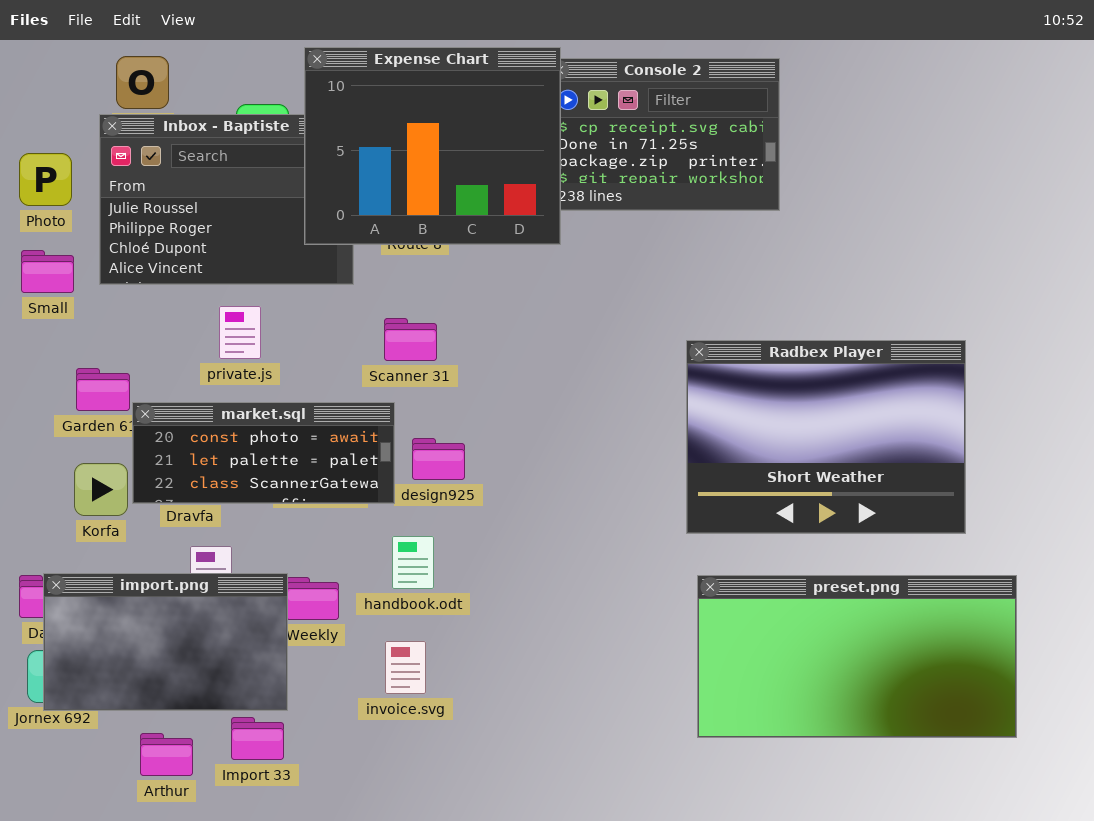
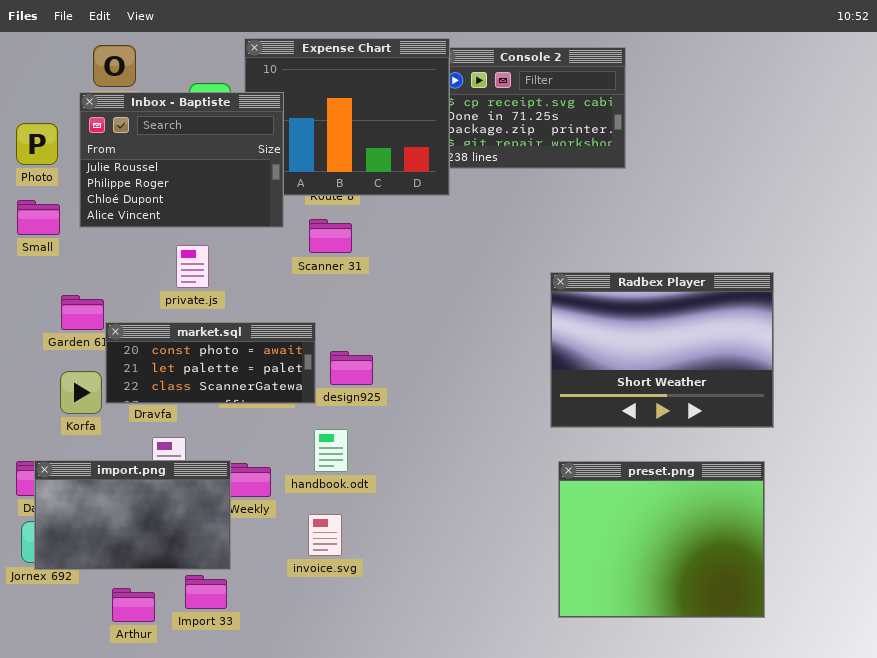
Inbox - Baptiste: [99,114,354,285] -> [79,92,284,228], raised
Scanner 31: [384,318,437,361] -> [309,219,352,253], moved
preset.png: [697,575,1017,738] -> [558,461,765,618], resized

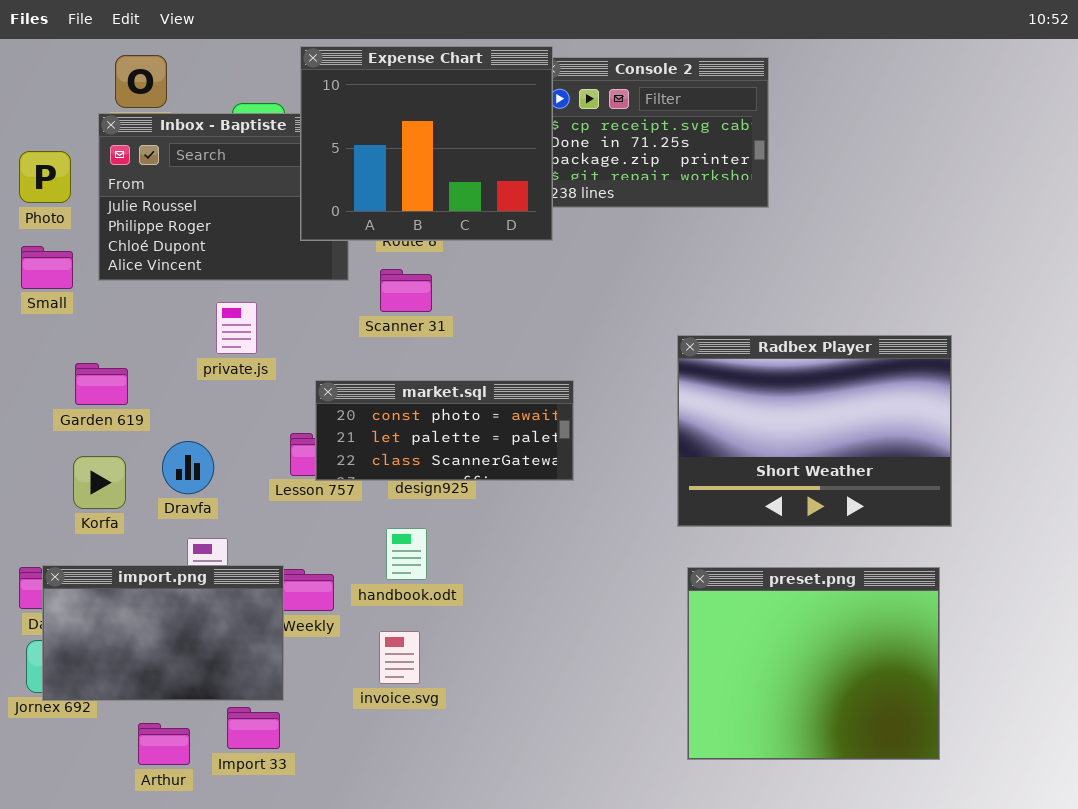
Expense Chart: [244,38,450,196] -> [300,46,553,241], raised
market.sql: [105,322,316,404] -> [315,380,574,481], moved

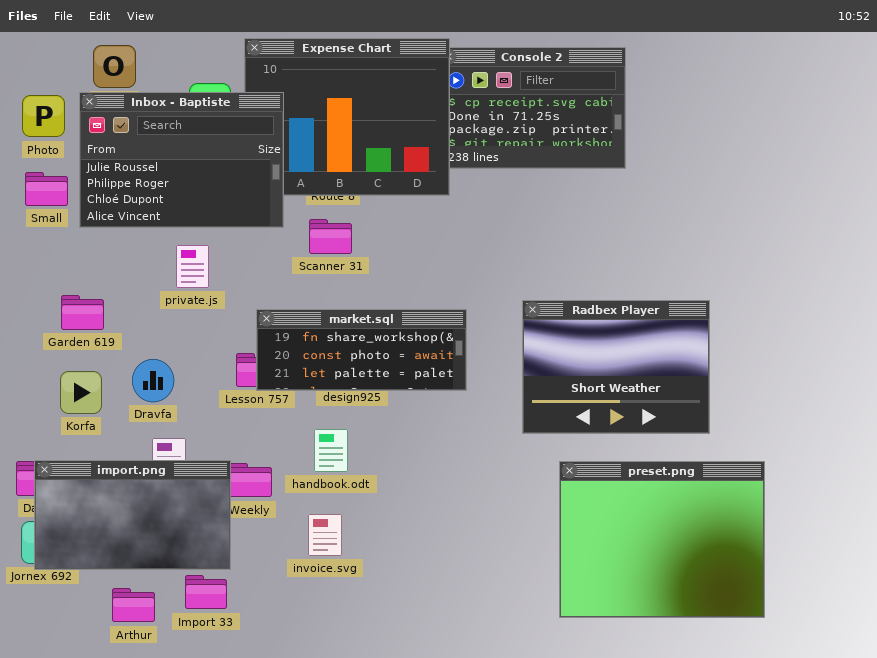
Inbox - Baptiste: [98,113,349,281] -> [79,92,284,228], raised
Photo: [19,151,71,203] -> [22,95,65,137], moved
Small: [21,246,73,289] -> [25,172,68,206], moved
Radbex Player: [677,335,952,527] -> [522,300,710,434], moved, resized
market.sql: [315,380,574,481] -> [256,309,467,391], scrolled up 1 row

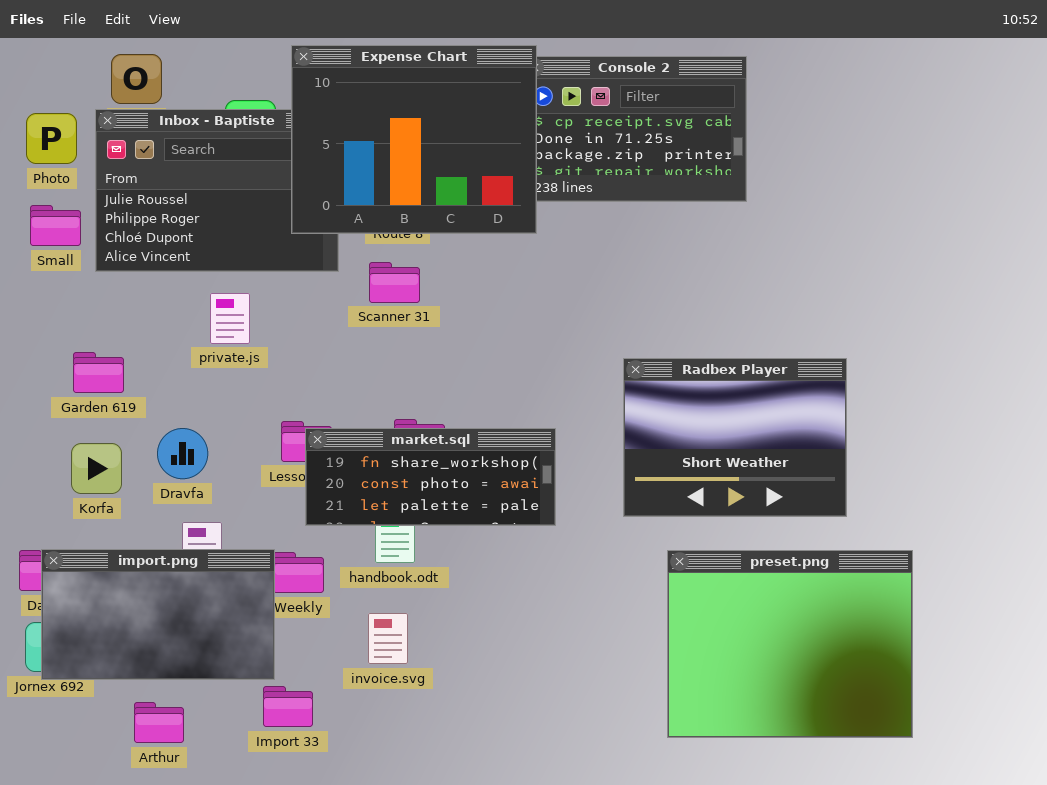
Expense Chart: [244,38,450,196] -> [291,45,537,234], raised
market.sql: [256,309,467,391] -> [305,428,556,526], moved
Import 33: [185,575,227,609] -> [263,686,313,727], moved

